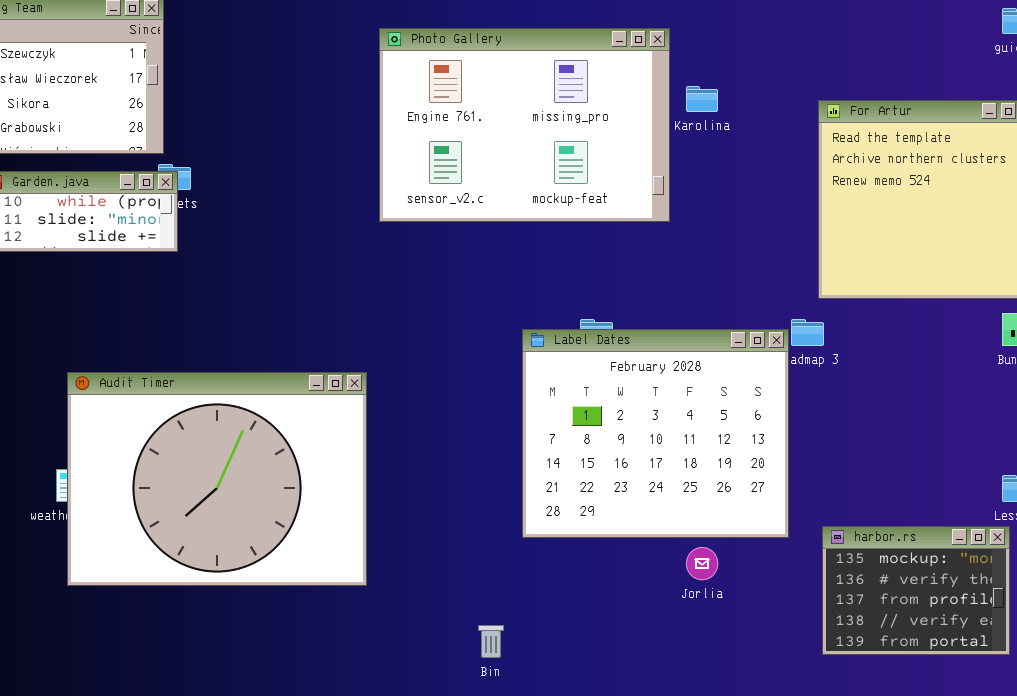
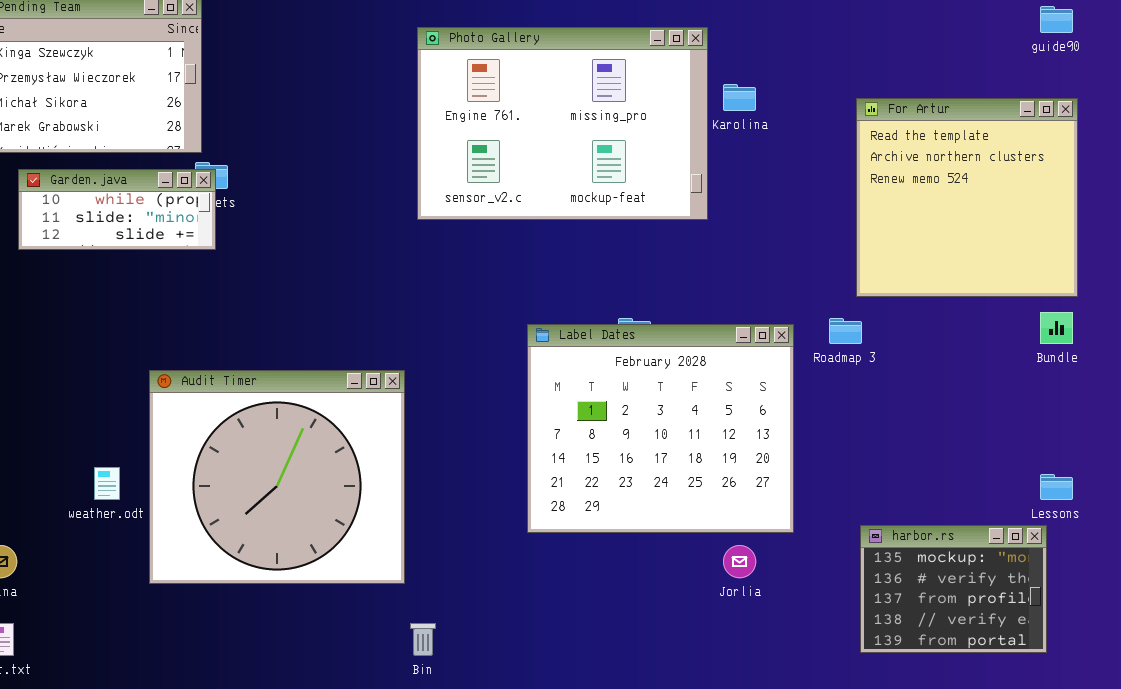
Label Dates: [522,329,789,538] -> [527,324,794,533], moved
Audit Timer: [67,372,367,586] -> [149,370,405,584], resized
Bin: [478,625,504,658] -> [410,623,436,656], moved

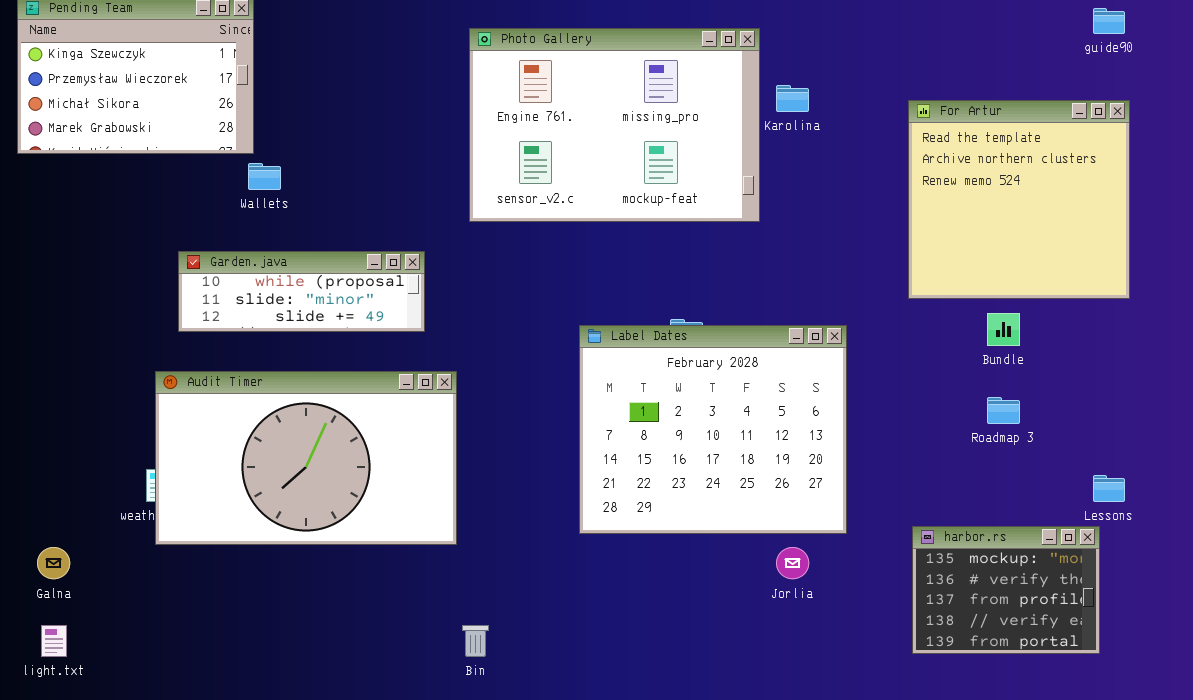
Garden.java: [18,169,216,250] -> [178,251,425,332], moved, resized
Bundle: [1040,312,1073,344] -> [987,313,1020,346], moved
Roadmap 3: [829,318,862,344] -> [987,397,1020,424], moved
Audit Timer: [149,370,405,584] -> [155,371,457,545], resized

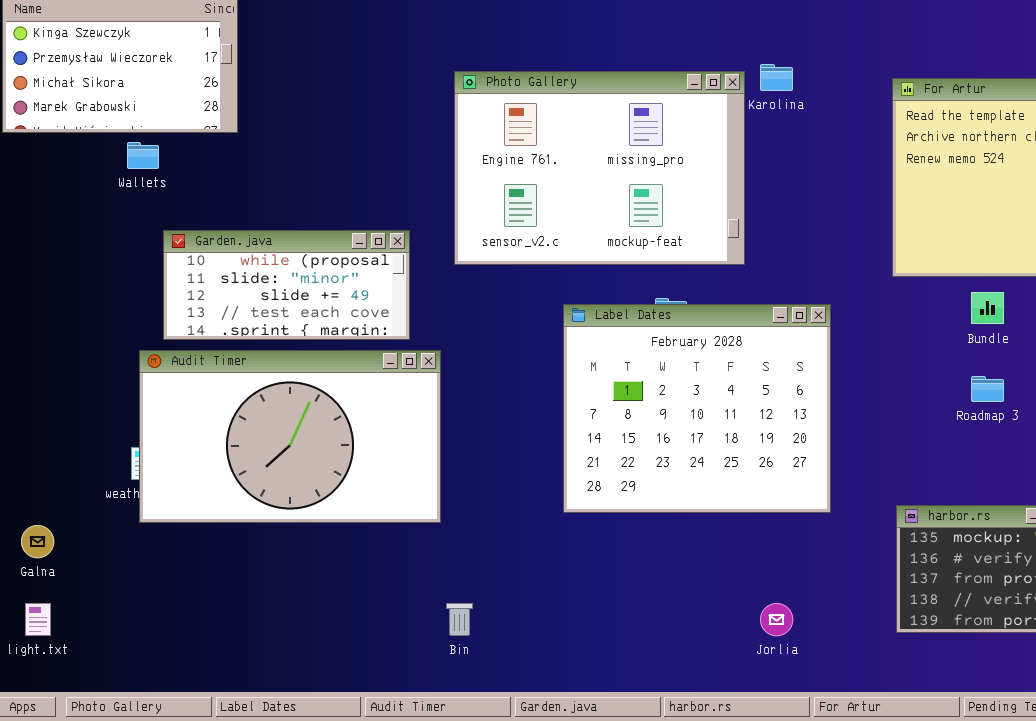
Photo Gallery: [469,28,760,222] -> [454,71,745,265], moved
Wallets: [248,163,281,190] -> [127,142,159,169], moved
Garden.java: [178,251,425,332] -> [163,230,410,340], resized
Jorlia: [776,547,809,579] -> [760,603,793,636], moved

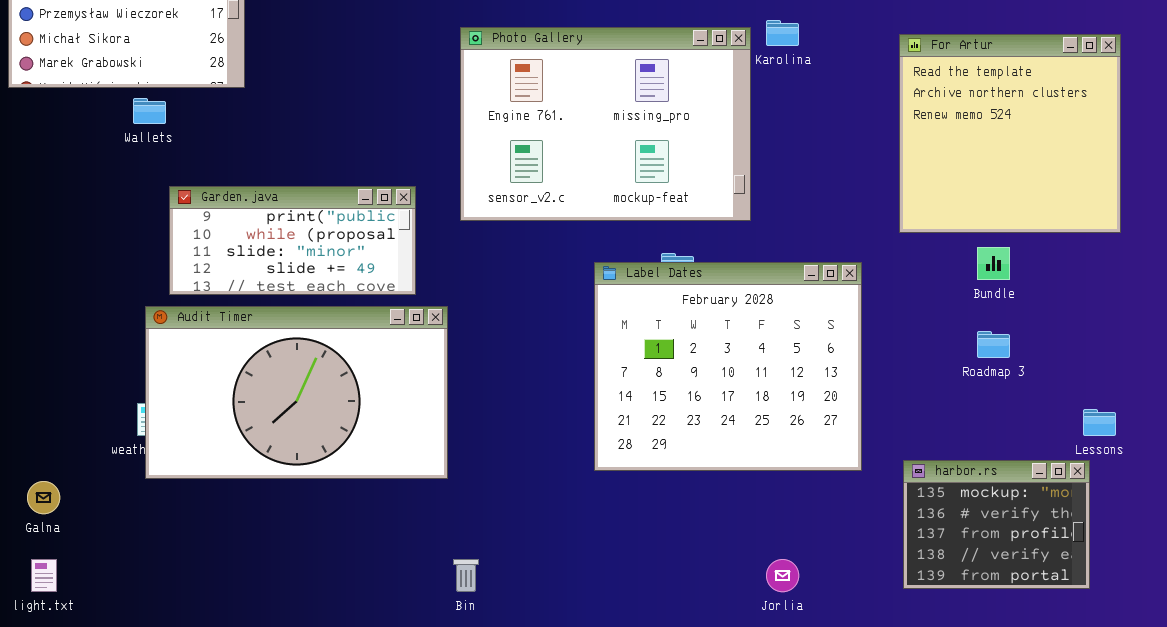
Garden.java: [163,230,410,340] -> [169,186,416,295], scrolled up 1 row
Label Dates: [563,304,831,513] -> [594,262,862,471], moved

